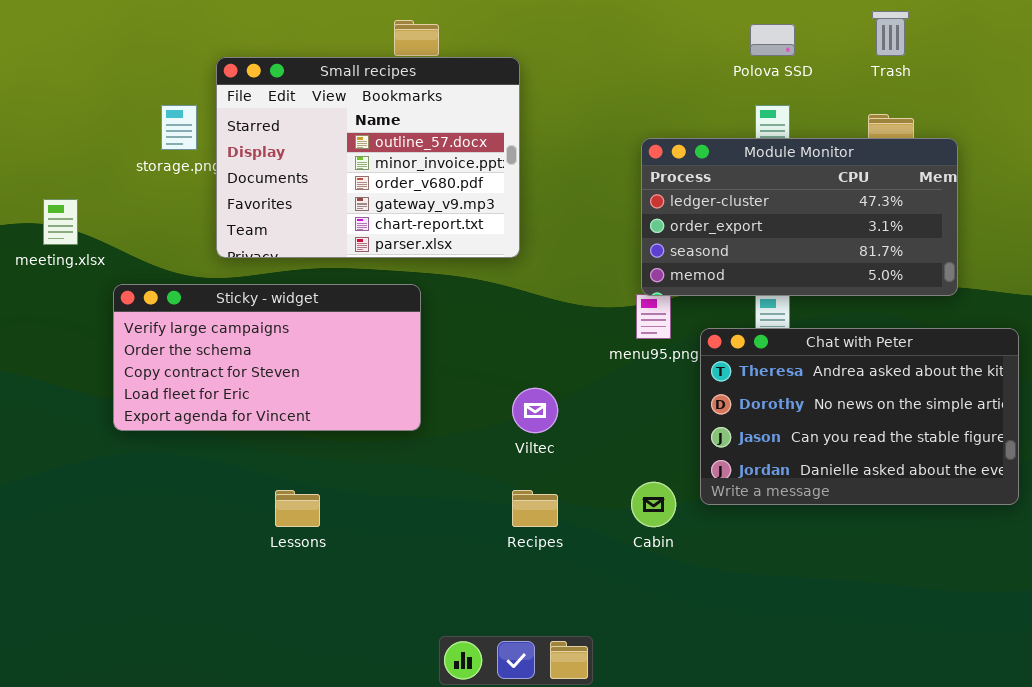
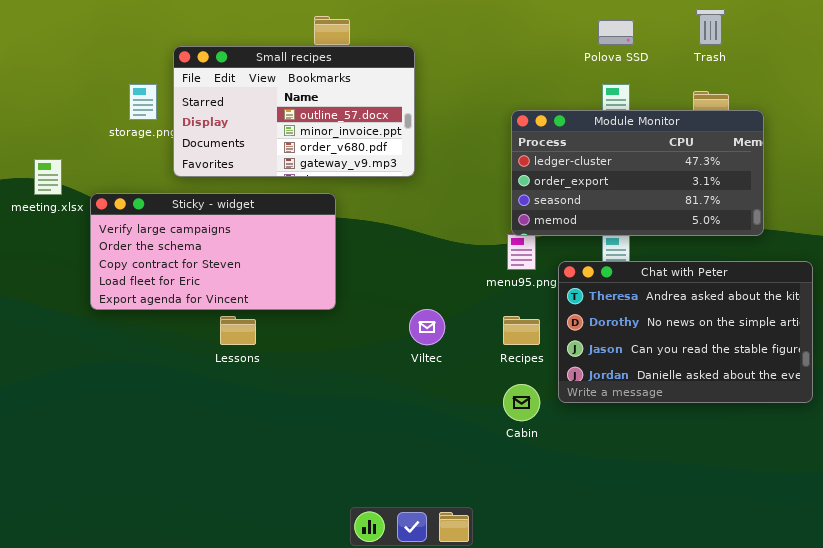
Small recipes: [216,57,520,258] -> [173,46,415,177], resized
Sticky - widget: [113,284,421,431] -> [90,193,336,310], moved
Lessons: [275,490,320,527] -> [220,316,256,345], moved
Recipes: [512,490,558,527] -> [503,316,540,345], moved

